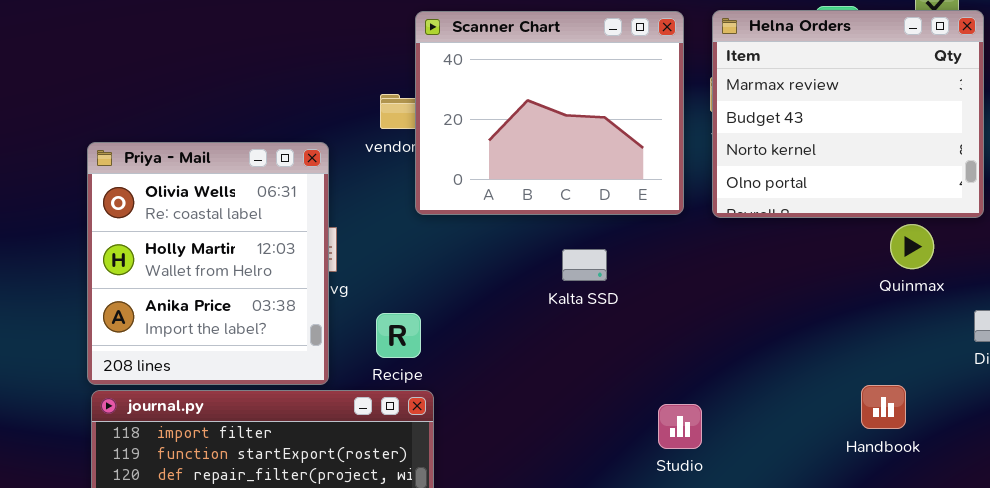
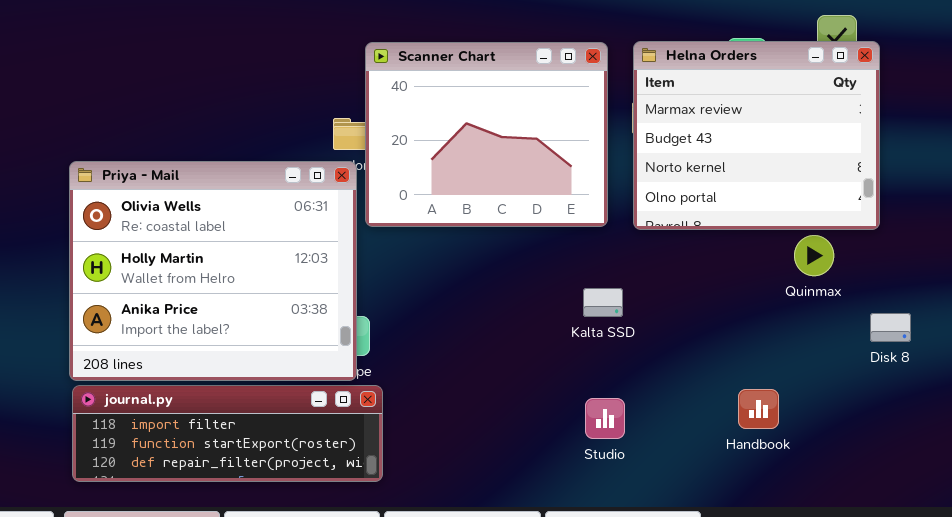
Priya - Mail: [87,142,329,385] -> [69,161,357,381], resized
Kalta SSD: [562,249,607,281] -> [583,288,623,317], moved
Handbook: [861,385,906,429] -> [738,389,779,429], moved

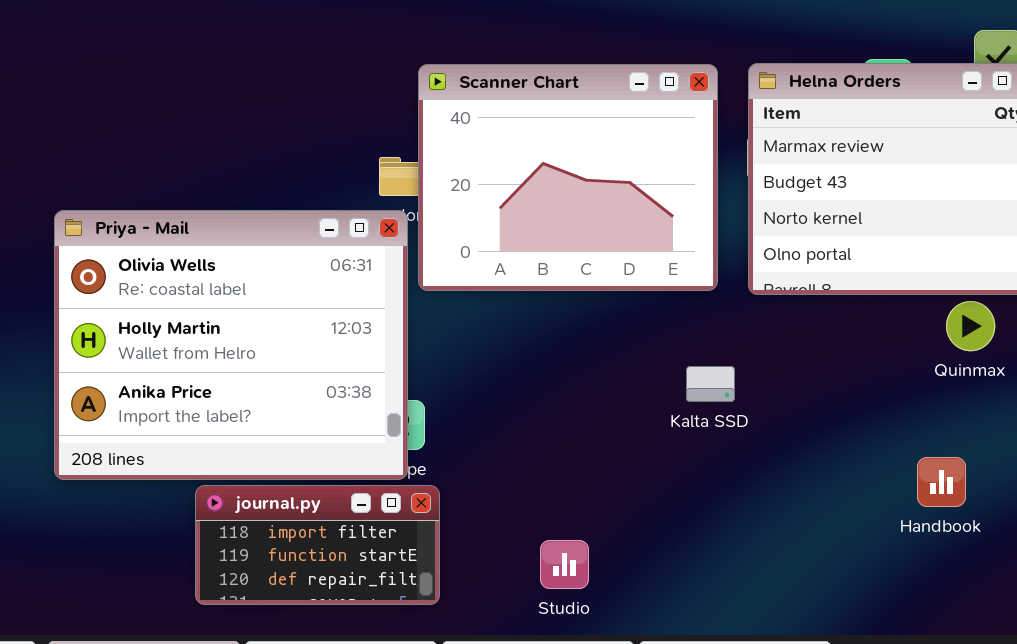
journal.py: [72,385,383,482] -> [195,485,440,605], resized
Handbook: [738,389,779,429] -> [917,457,966,507], moved
Studio: [585,398,625,439] -> [540,540,589,589], moved

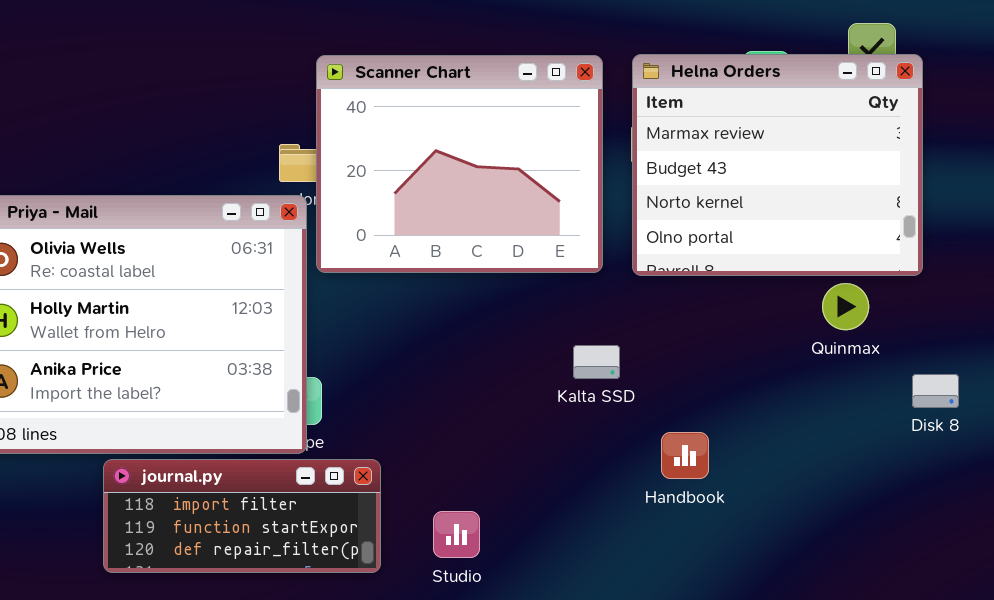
Handbook: [917,457,966,507] -> [661,432,709,479], moved
journal.py: [195,485,440,605] -> [103,459,381,573], resized

